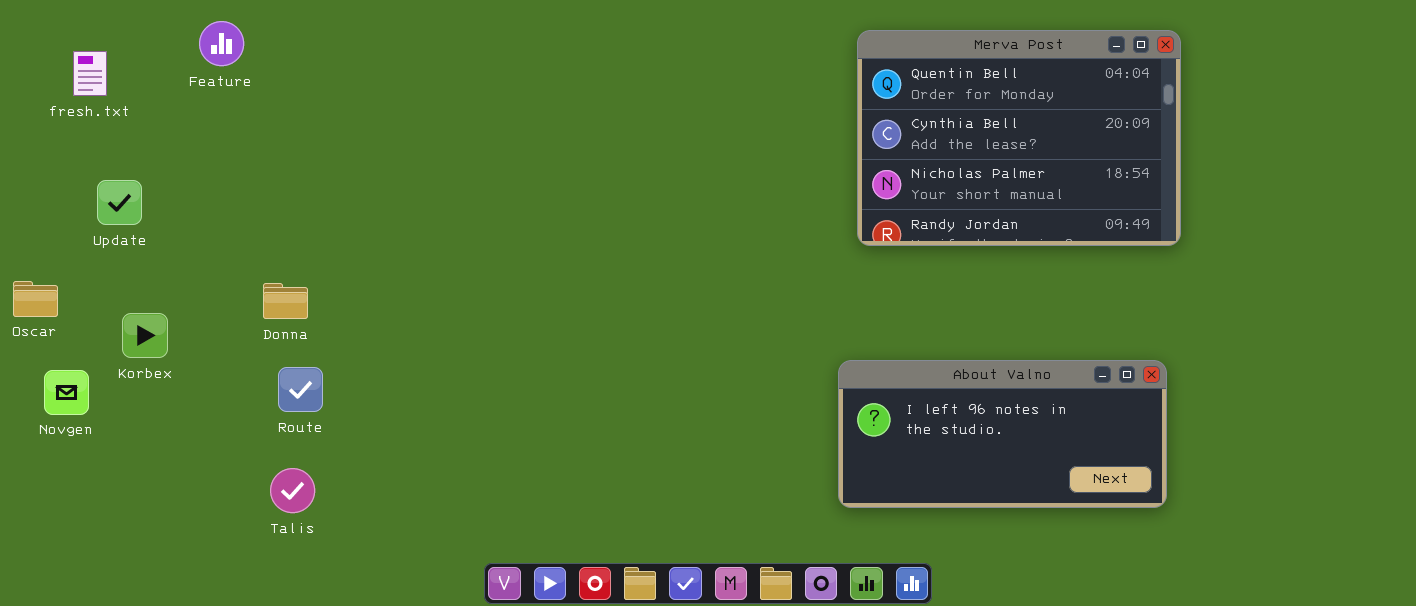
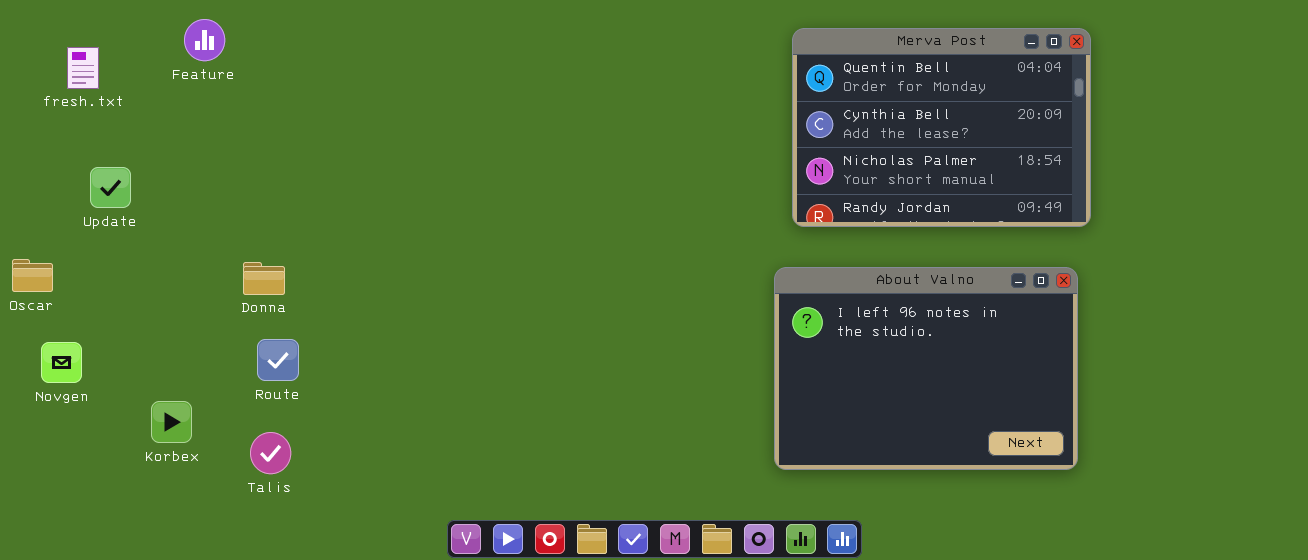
Korbex: [122,313,168,358] -> [151,401,192,443], moved
About Valno: [838,360,1167,508] -> [774,267,1078,470], resized

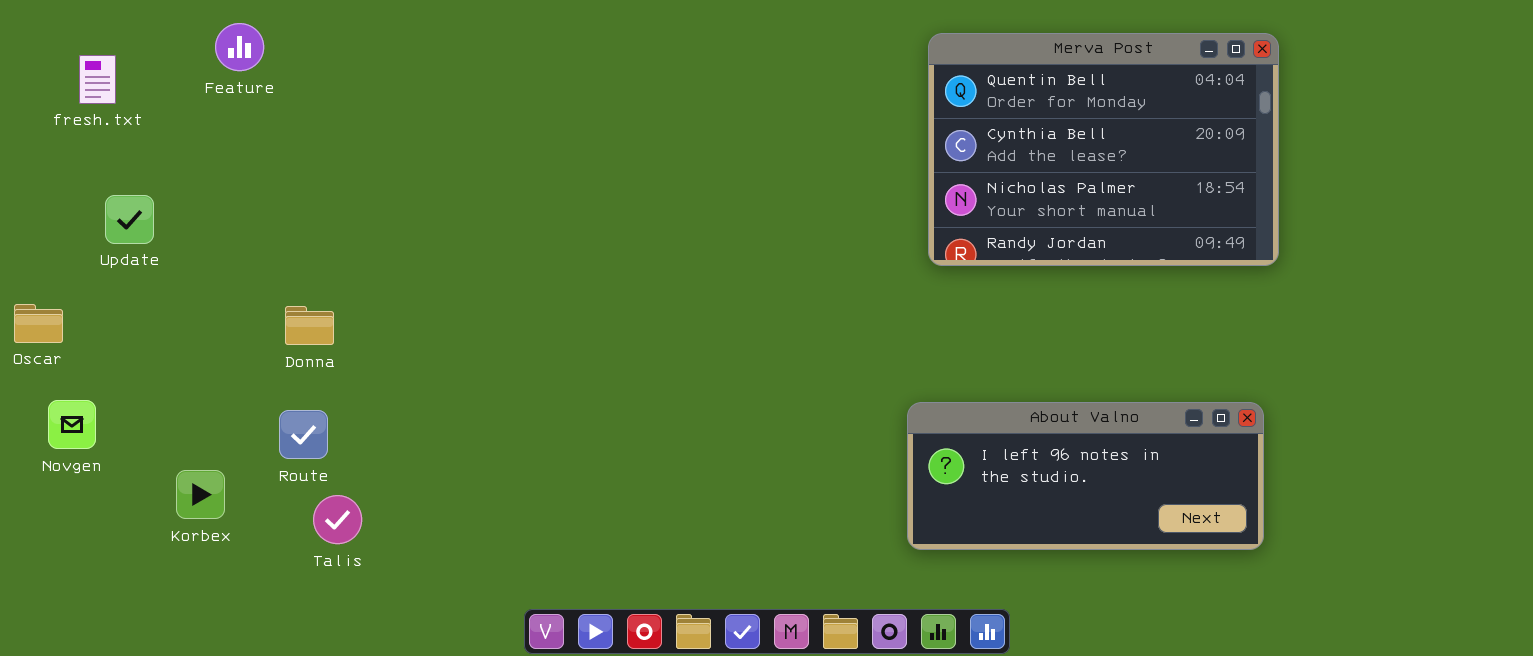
About Valno: [774,267,1078,470] -> [907,402,1264,550], resized
Route: [257,339,299,381] -> [279,410,328,459], moved
Talis: [250,432,291,474] -> [313,495,362,544], moved

